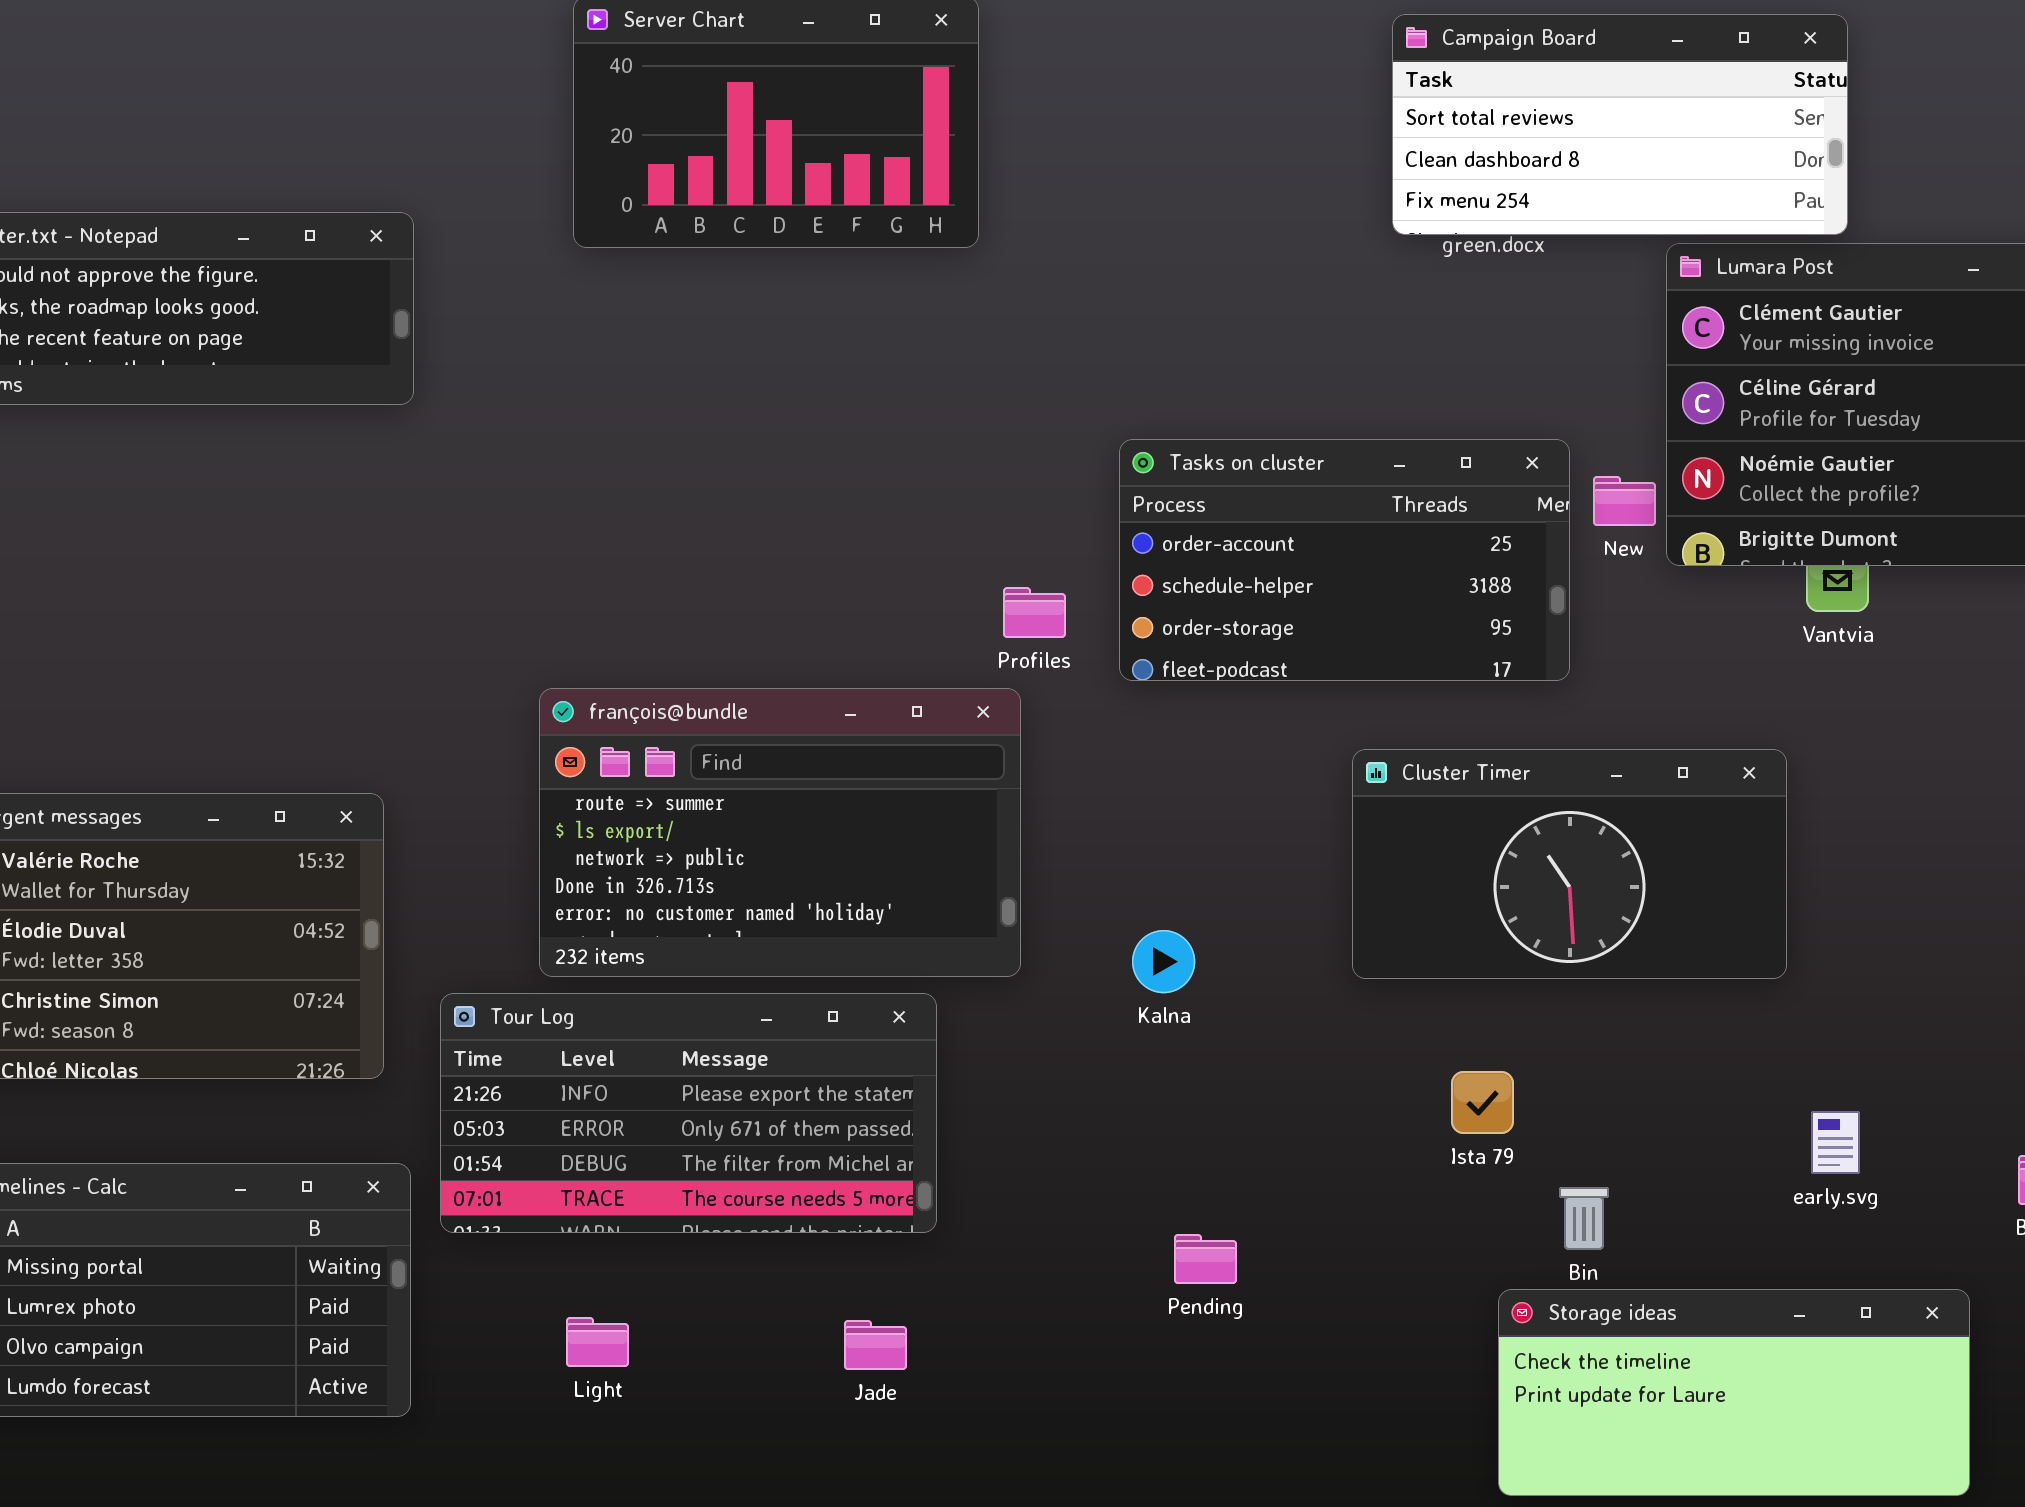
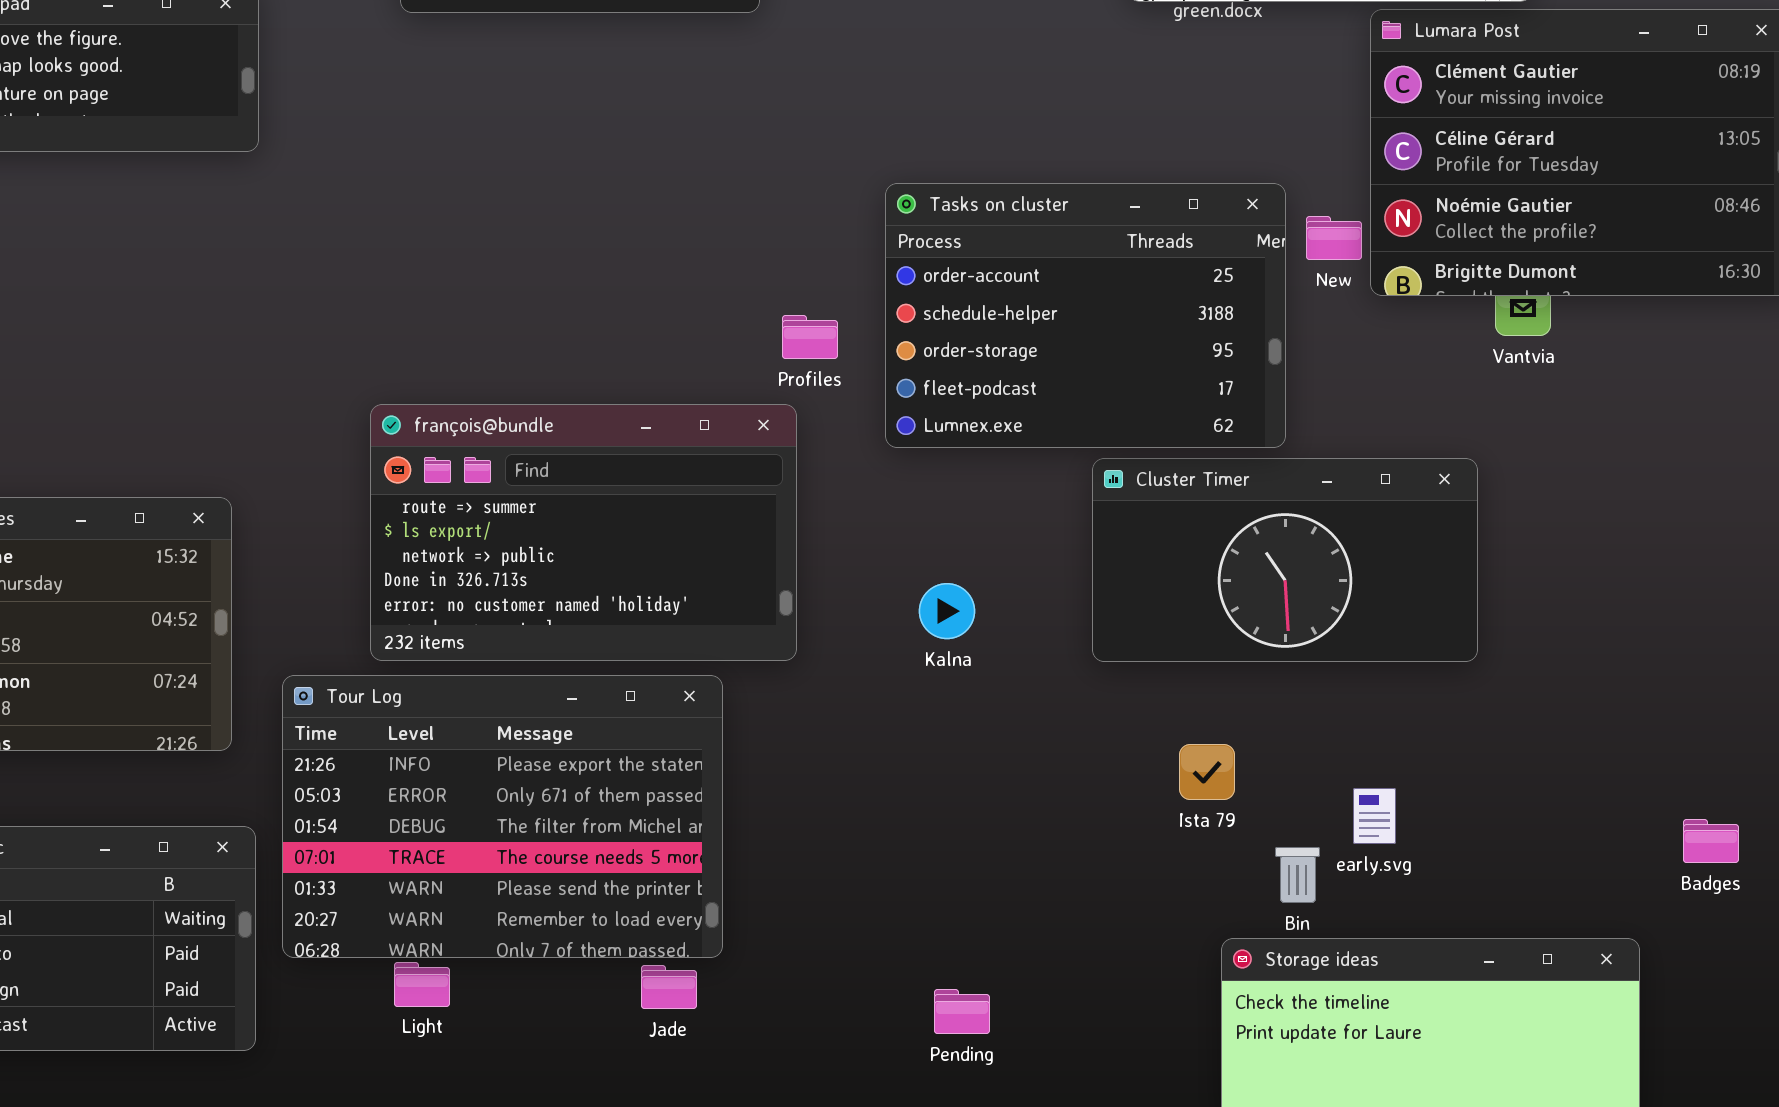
Tasks on cluster: [1119,439,1570,681] -> [885,183,1286,448], resized
Kalna: [1132,930,1195,993] -> [919,583,975,639], moved
Tour Log: [440,993,937,1233] -> [282,675,723,958], resized
early.svg: [1811,1111,1860,1174] -> [1353,788,1396,844], moved
Pending: [1174,1234,1237,1284] -> [934,989,990,1034], moved

